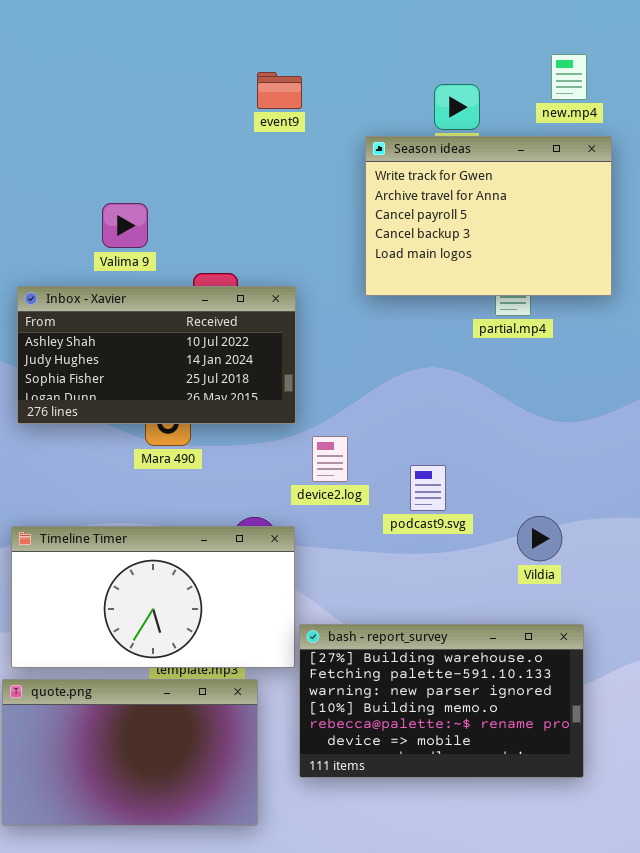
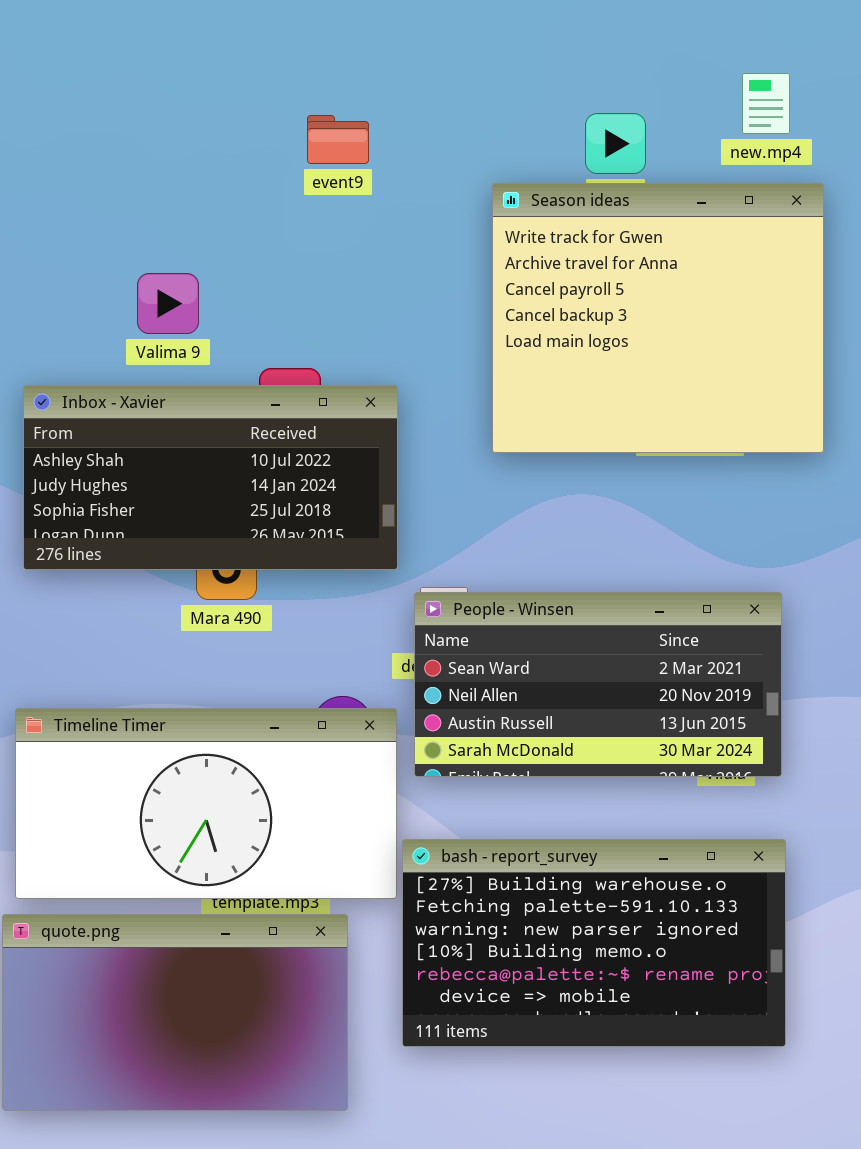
event9: [257,72,302,109] -> [307,115,369,164], moved
Season ideas: [365,136,612,296] -> [492,183,824,453], resized
People - Winsen: none -> [414,592,782,777], opened

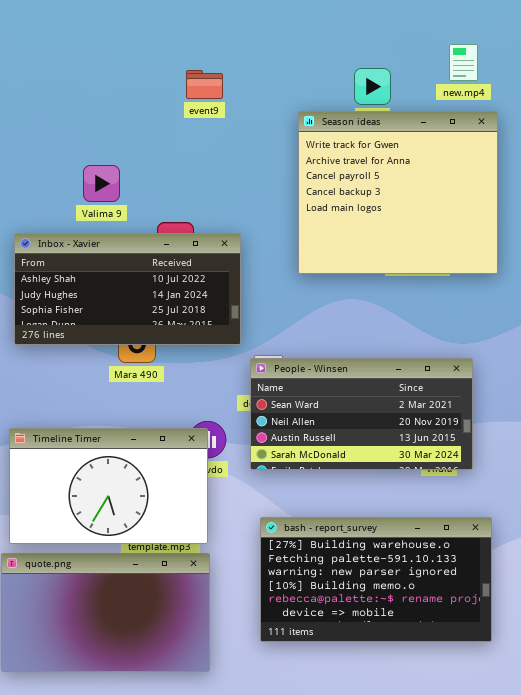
Timeline Timer: [15,708,397,899] -> [9,428,208,544], resized
bash - report_survey: [402,839,786,1047] -> [260,517,492,642], moved

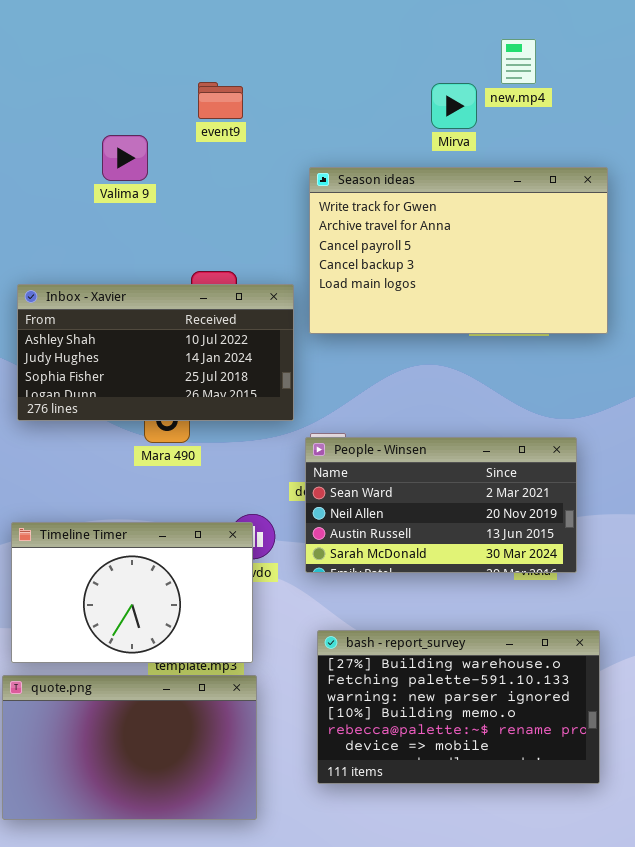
new.mp4: [449,44,478,81] -> [501,39,536,84], moved
event9: [186,70,223,99] -> [198,82,243,119], moved
Season ideas: [298,111,498,274] -> [309,167,608,334], resized
Valima 9: [83,165,120,202] -> [102,135,148,181], moved

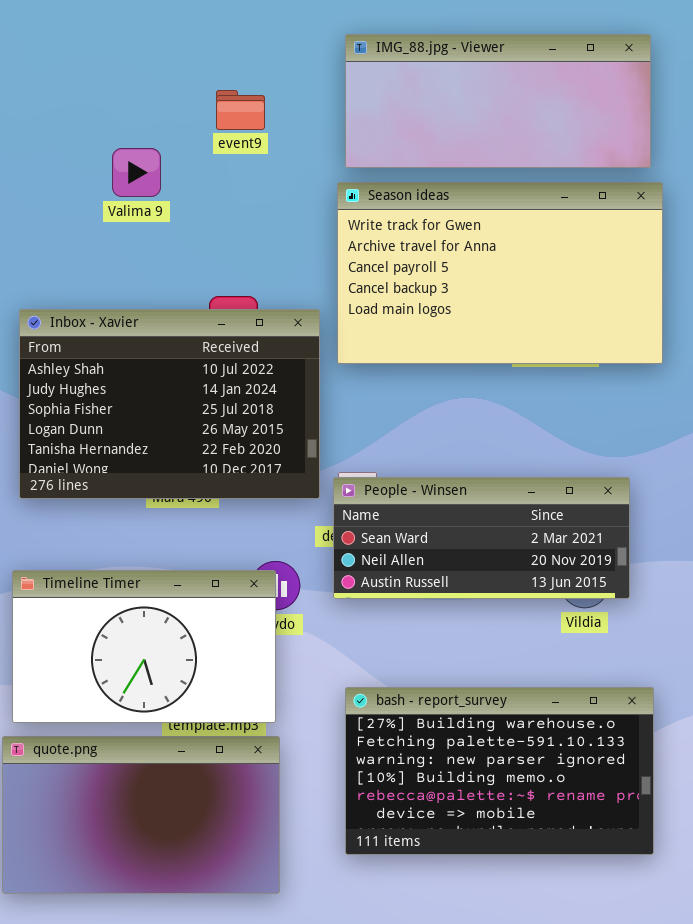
IMG_88.jpg - Viewer: none -> [345,34,651,168], opened
Inbox - Xavier: [17,284,294,421] -> [19,309,320,499], resized
People - Winsen: [305,437,577,573] -> [333,477,630,599], resized

